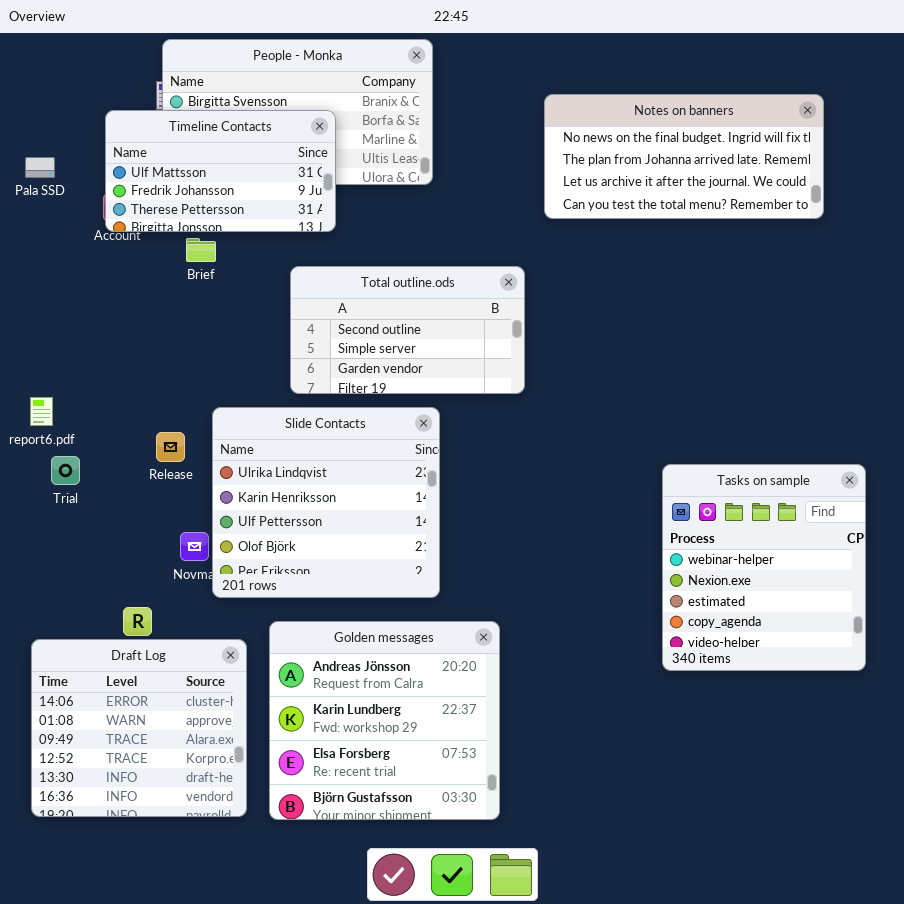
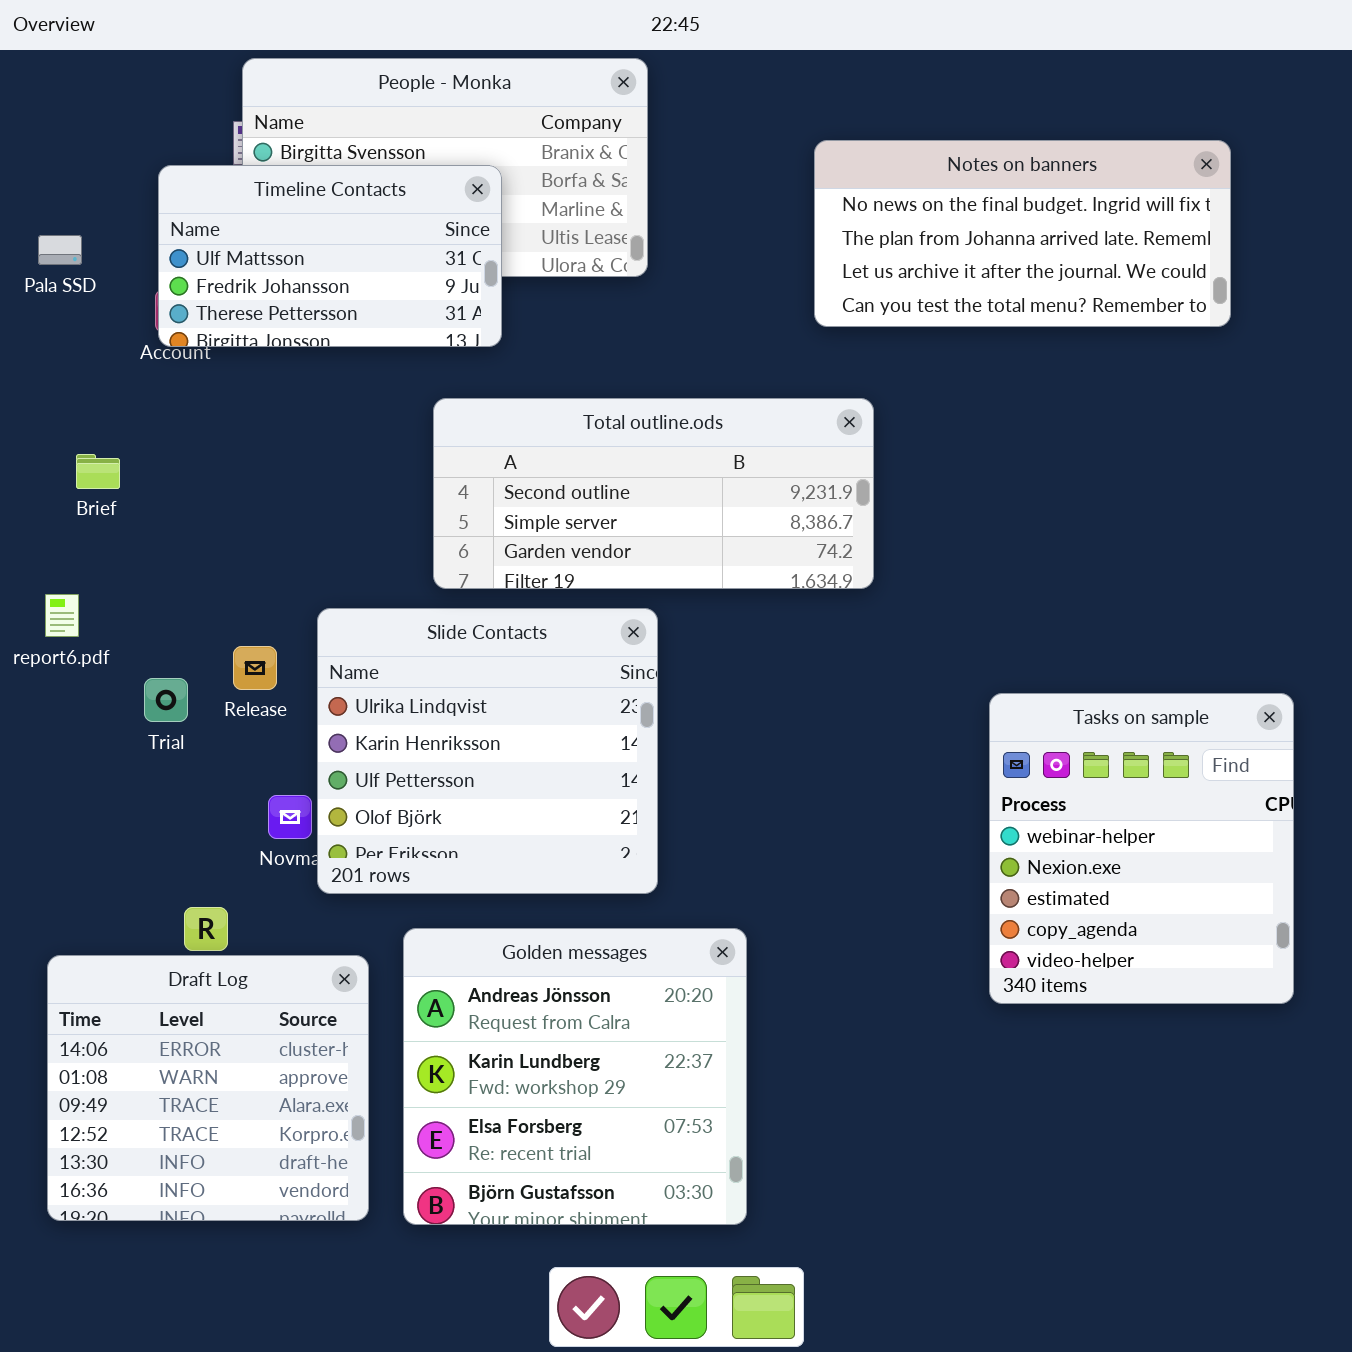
Brief: [186,238,216,262] -> [76,454,120,489], moved
Total outline.ods: [290,266,525,394] -> [433,398,874,589], resized
Trial: [51,456,80,485] -> [144,678,188,722], moved

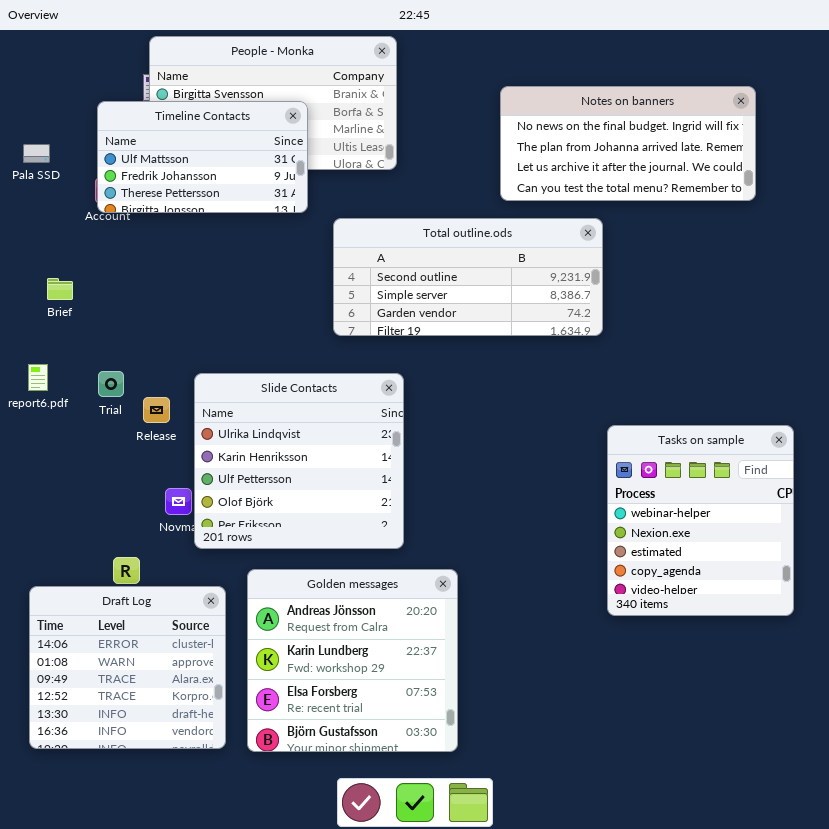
Total outline.ods: [433,398,874,589] -> [333,218,603,336], moved
Trial: [144,678,188,722] -> [98,371,124,397], moved

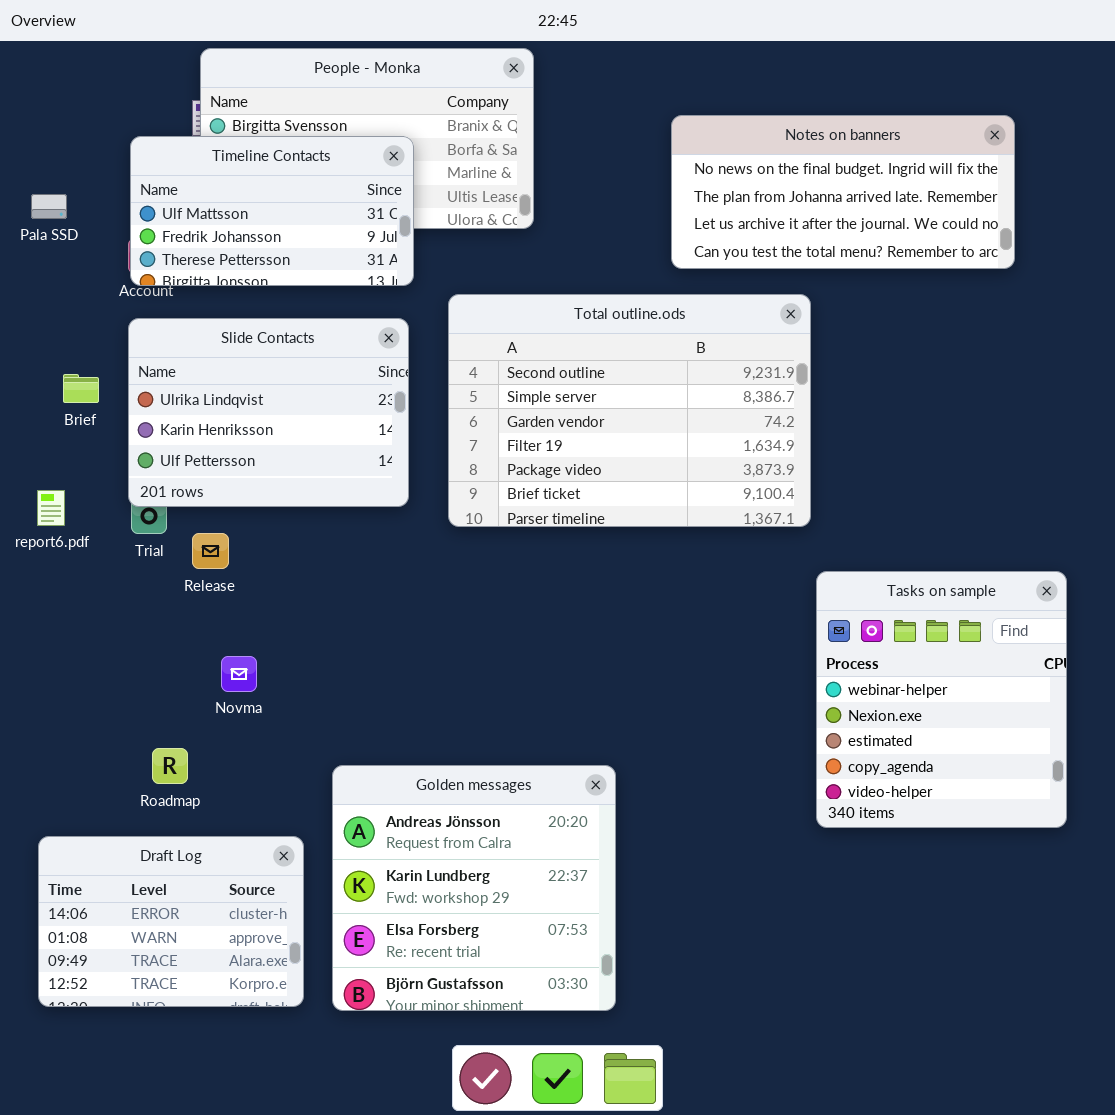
Total outline.ods: [333,218,603,336] -> [448,294,811,527], resized
Slide Contacts: [194,373,404,549] -> [128,318,409,507], moved, resized
Draft Log: [29,586,226,749] -> [38,836,304,1007], resized

